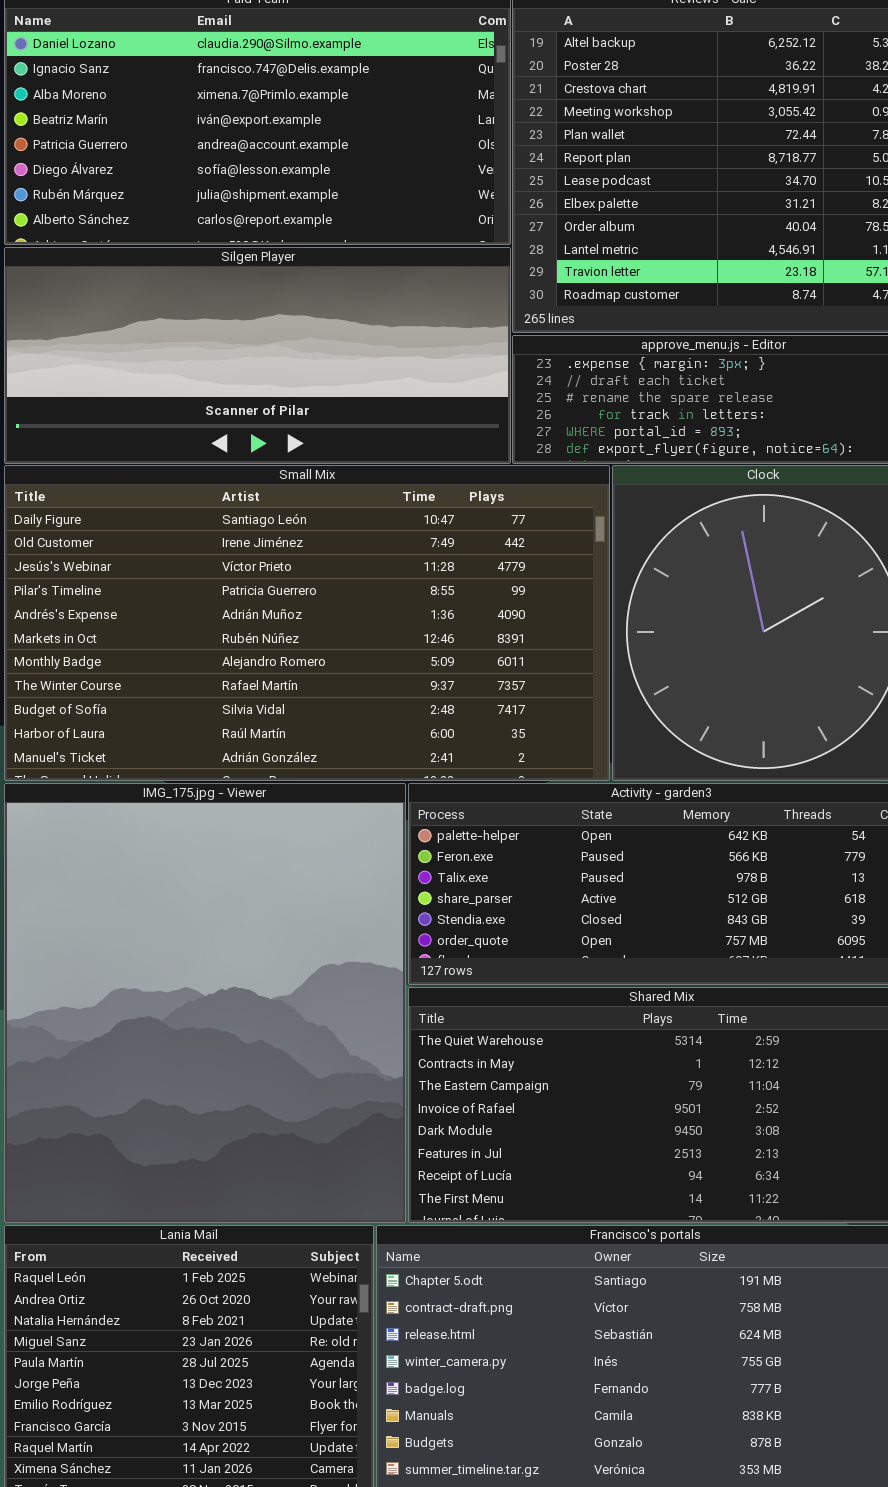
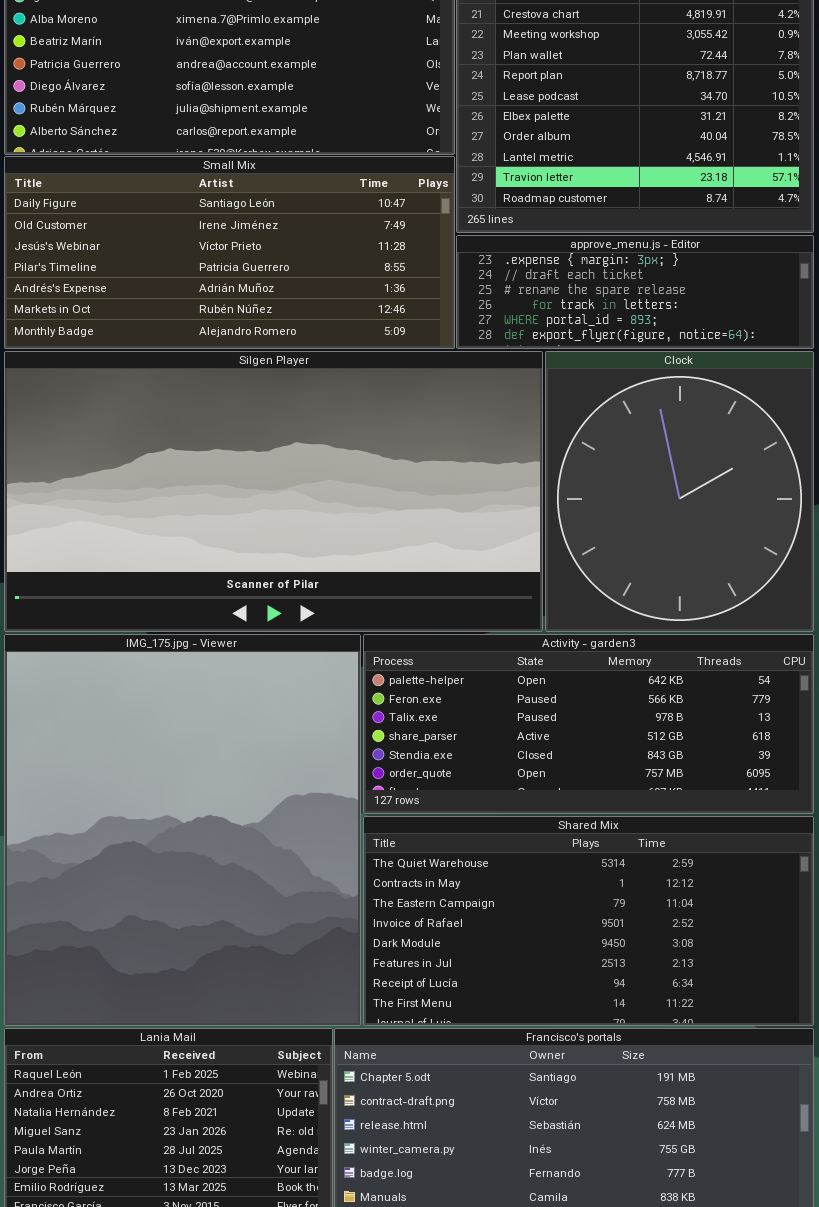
Silgen Player: [4,247,511,464] -> [4,351,543,632], moved, resized
Small Mix: [4,465,610,781] -> [4,156,455,349], moved, resized

